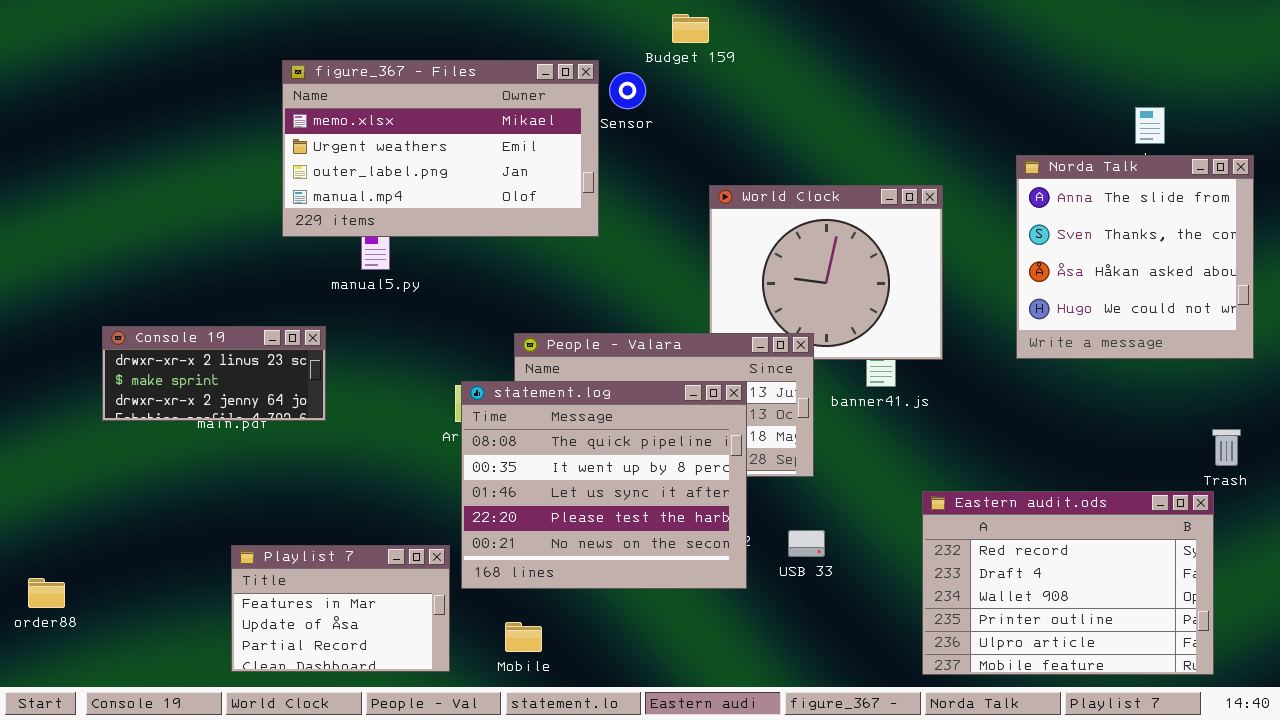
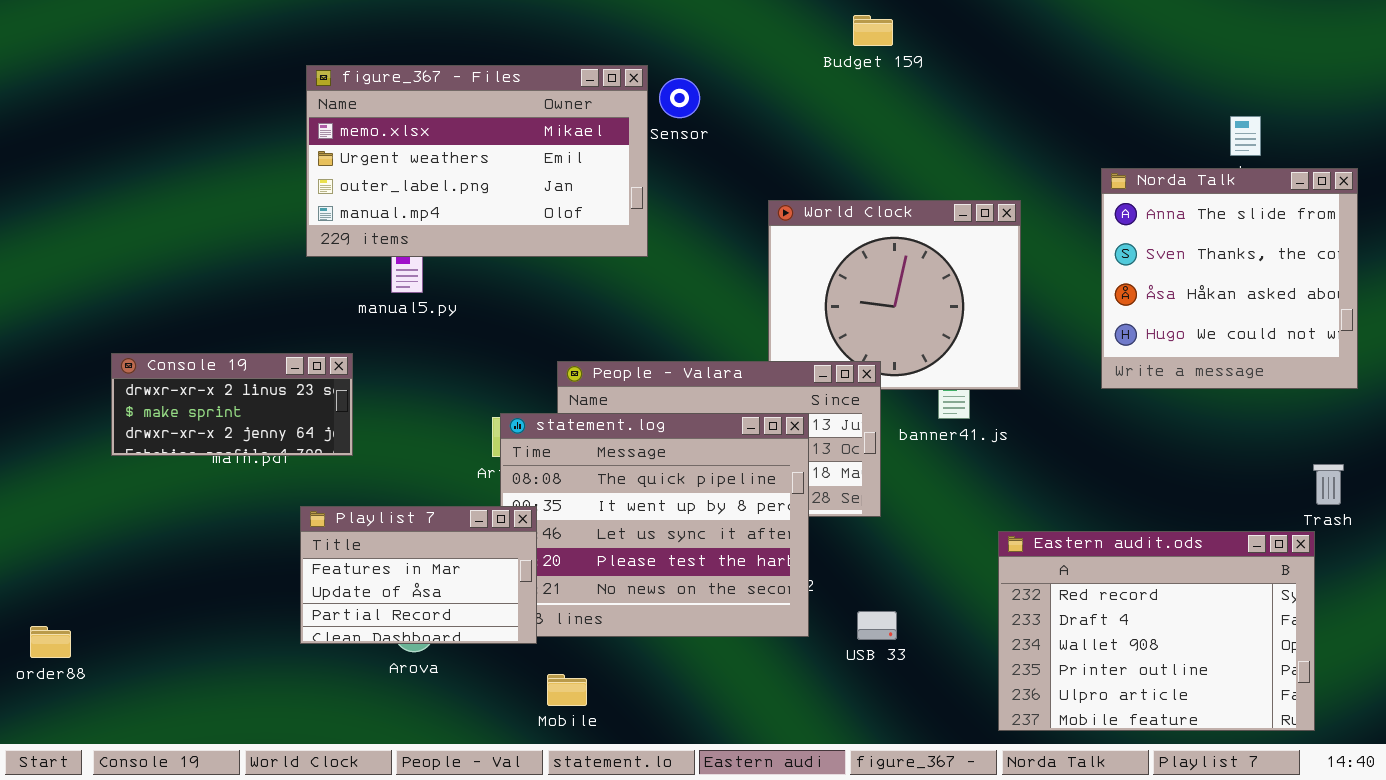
Budget 159: [672,14,709,43] -> [853,15,893,46], moved
USB 33: [788,530,825,557] -> [857,611,897,640], moved
Playlist 7: [231,545,450,672] -> [300,506,537,644], moved

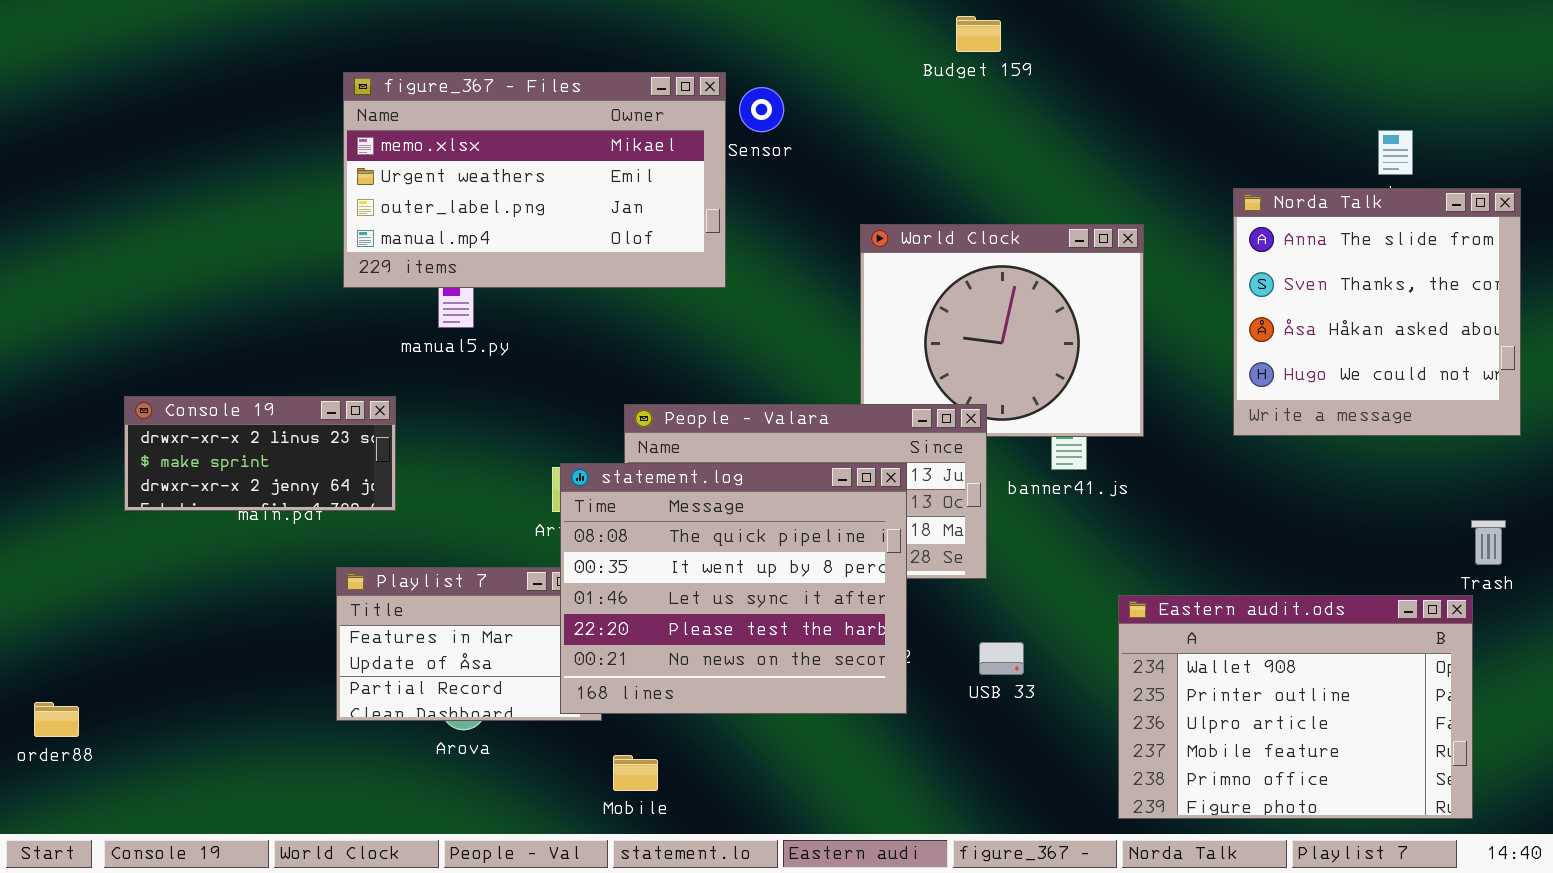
statement.log: [500,413,809,637] -> [560,463,907,714], raised
Eastern audit.ods: [998,531,1315,731] -> [1118,595,1473,819], scrolled down 2 rows
USB 33: [857,611,897,640] -> [979,642,1024,675], moved

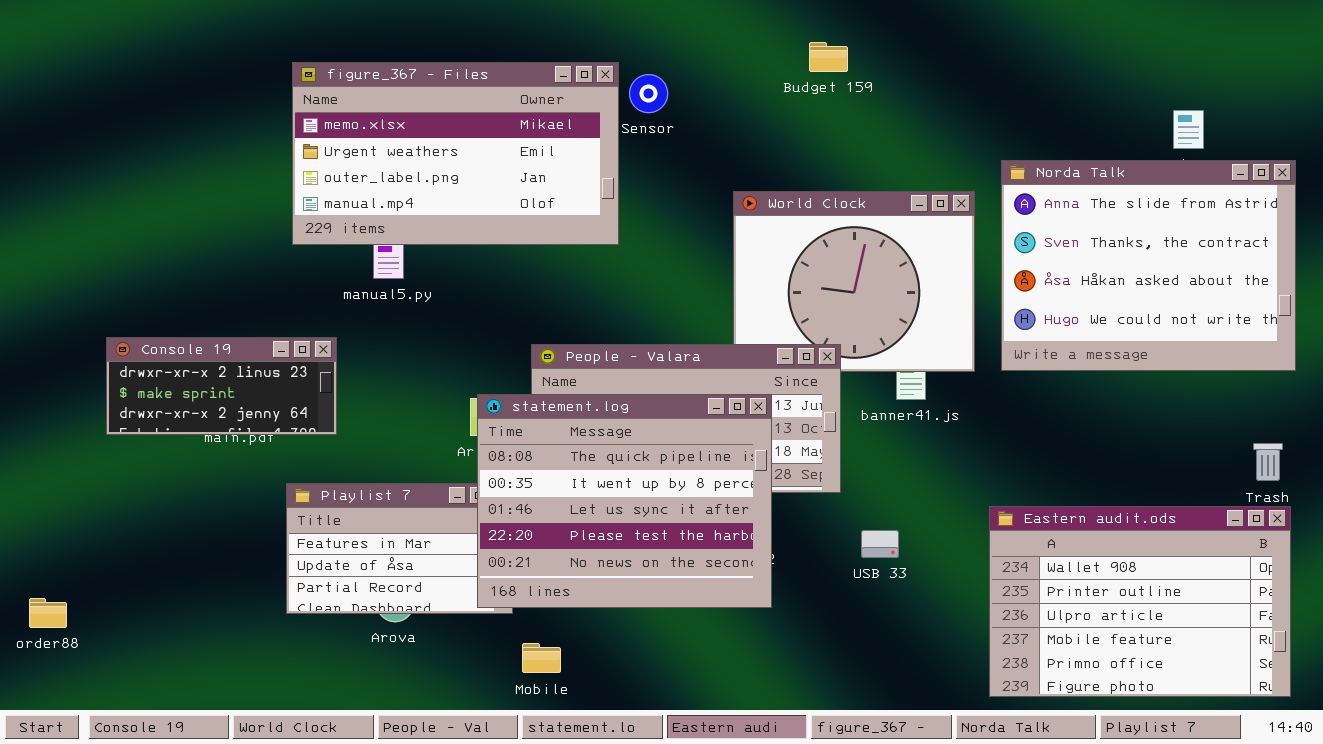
Budget 159: [956,16,1001,52] -> [809,42,848,72], moved
Norda Talk: [1233,188,1521,436] -> [1001,160,1296,371], resized
Eastern audit.ods: [1118,595,1473,819] -> [989,506,1291,697], moved
USB 33: [979,642,1024,675] -> [861,530,899,558], moved

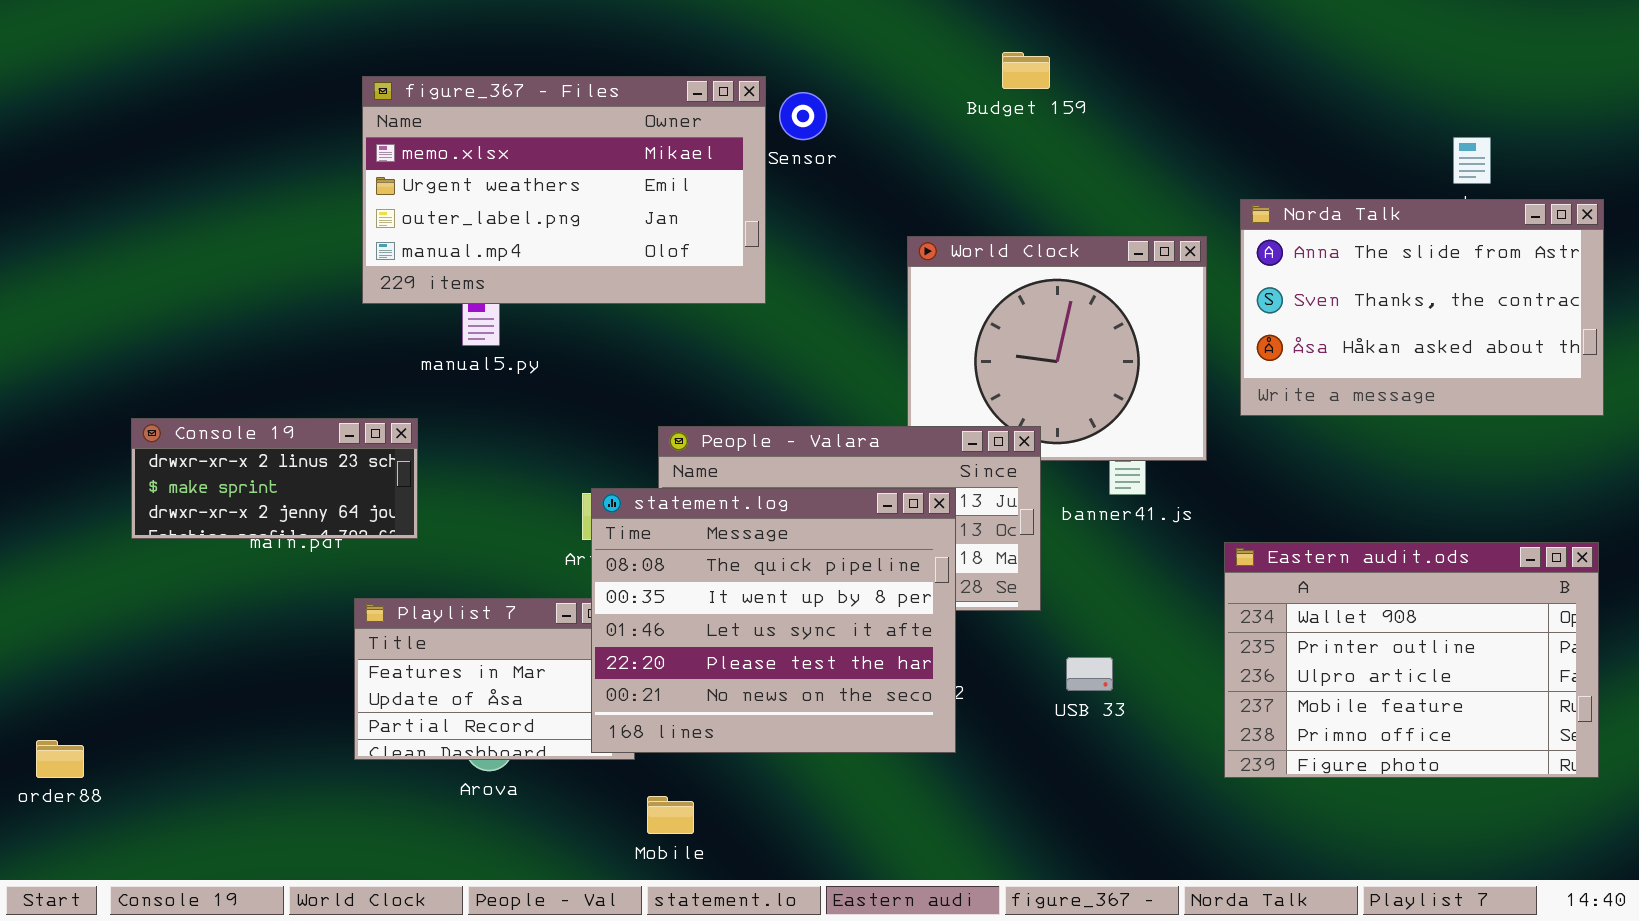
Norda Talk: [1001,160,1296,371] -> [1240,199,1604,416], resized
Eastern audit.ods: [989,506,1291,697] -> [1224,542,1599,778], moved

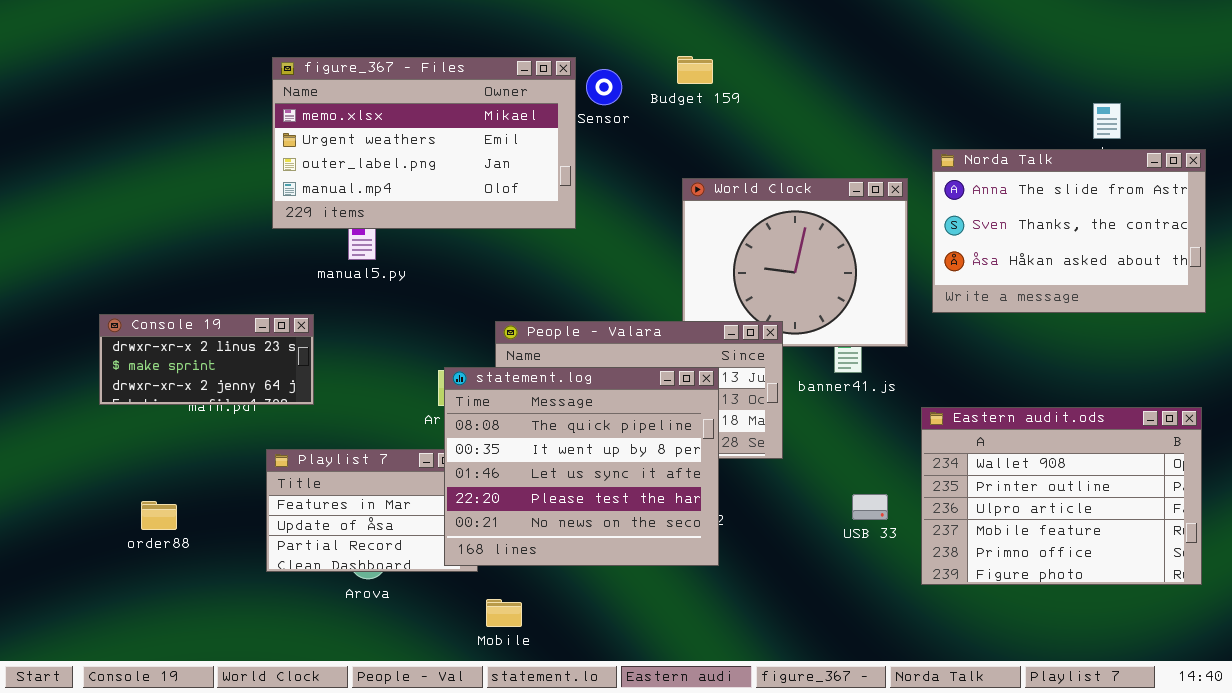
Budget 159: [1002,52,1050,89] -> [677,56,713,84], moved
USB 33: [1066,657,1113,691] -> [852,494,888,520], moved
order88: [36,740,84,778] -> [141,501,177,530], moved

